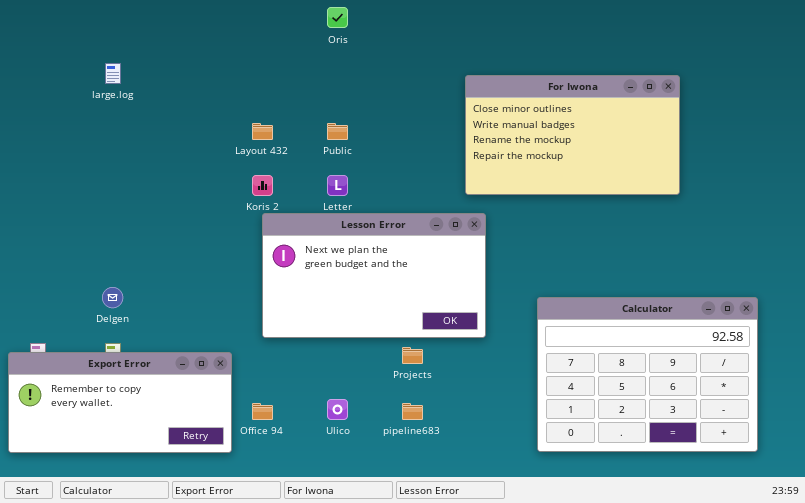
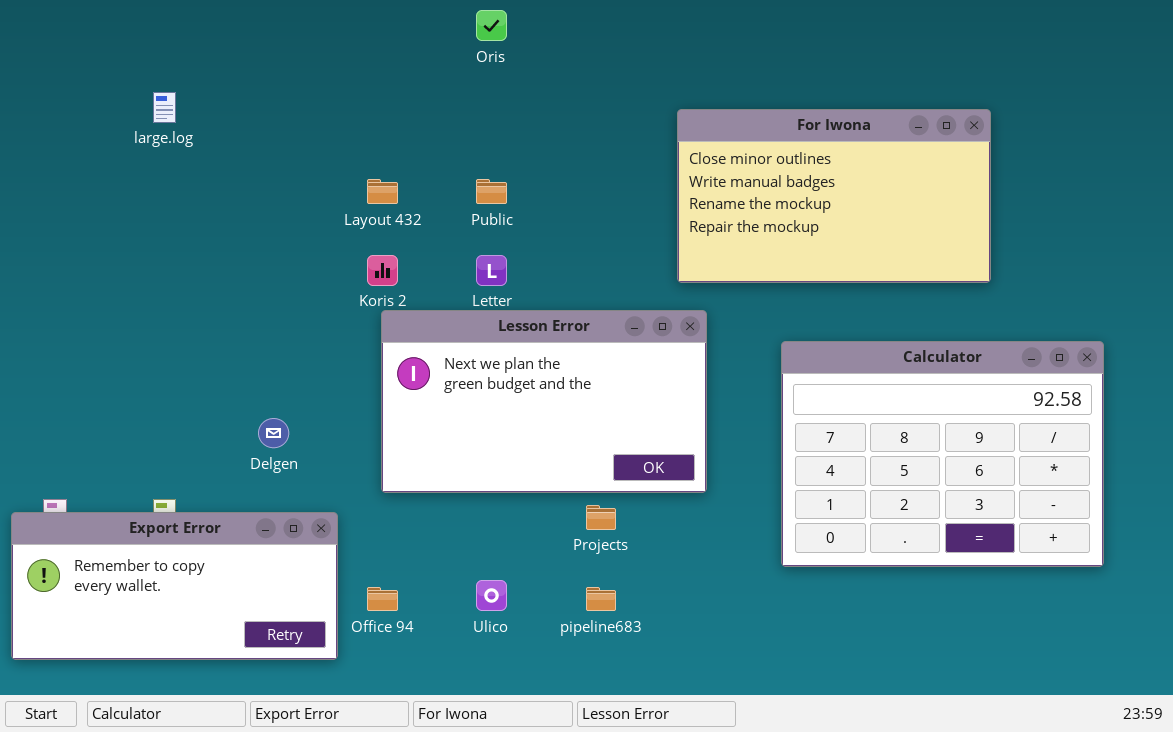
Delgen: [102,287,123,308] -> [258,418,289,448], moved
Calculator: [537,297,758,452] -> [781,341,1104,567], moved

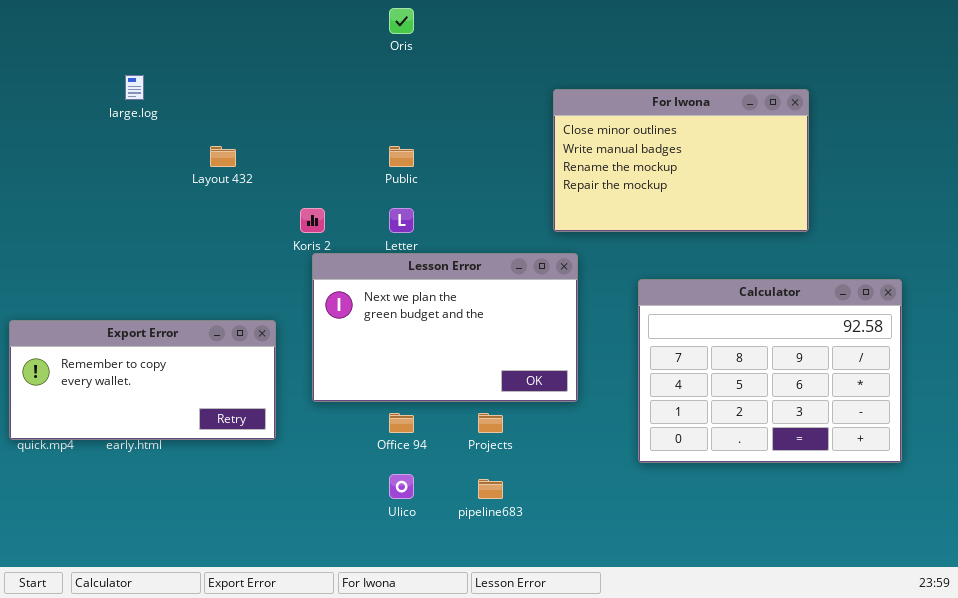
Layout 432: [367,179,398,204] -> [210,146,236,167], moved
Export Error: [11,512,338,660] -> [9,320,276,440], moved
Office 94: [367,587,398,611] -> [389,413,414,433], moved

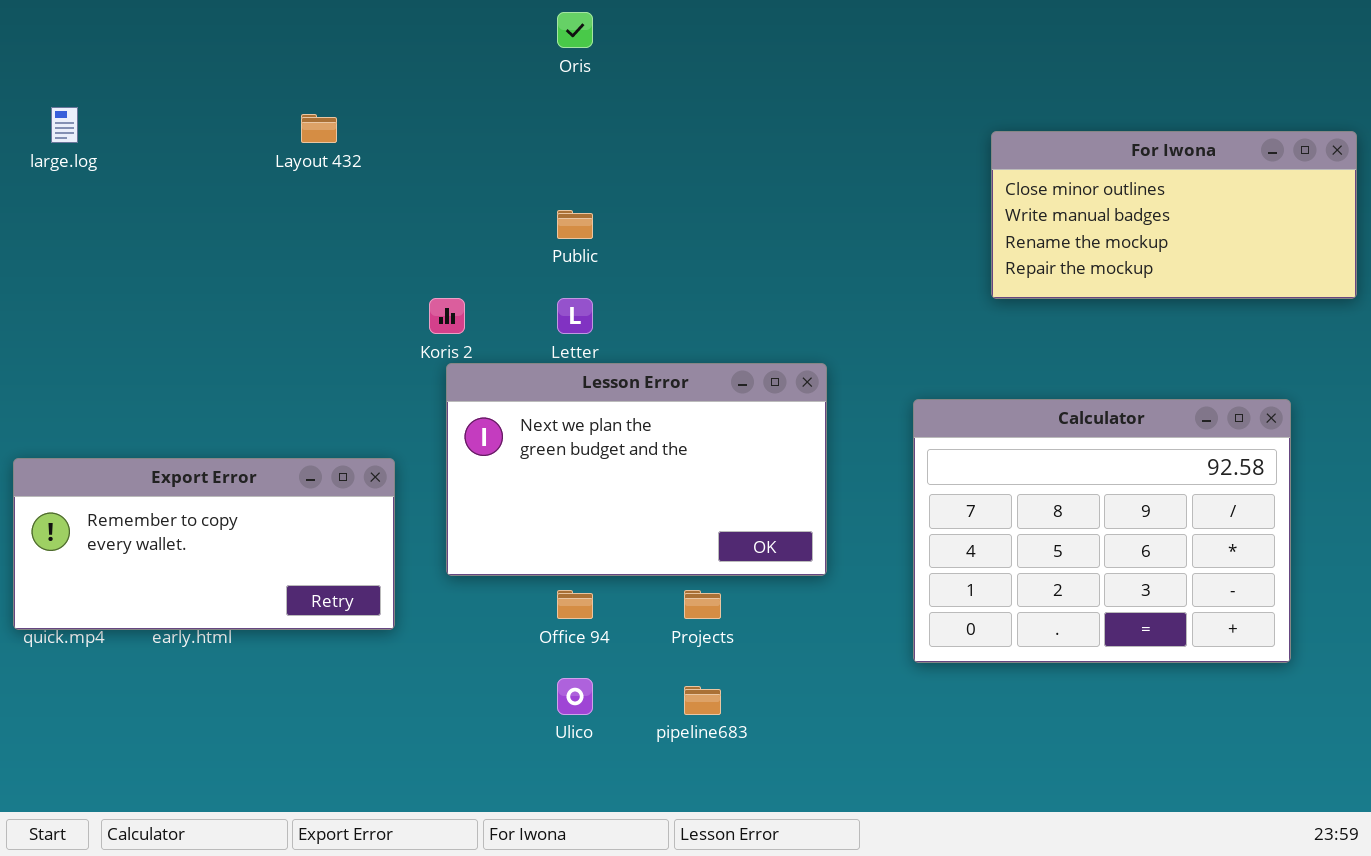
large.log: [125,75,144,100] -> [51,107,78,143], moved
For Iwona: [553,89,809,232] -> [991,131,1357,299], moved, resized
Layout 432: [210,146,236,167] -> [301,114,337,143], moved

